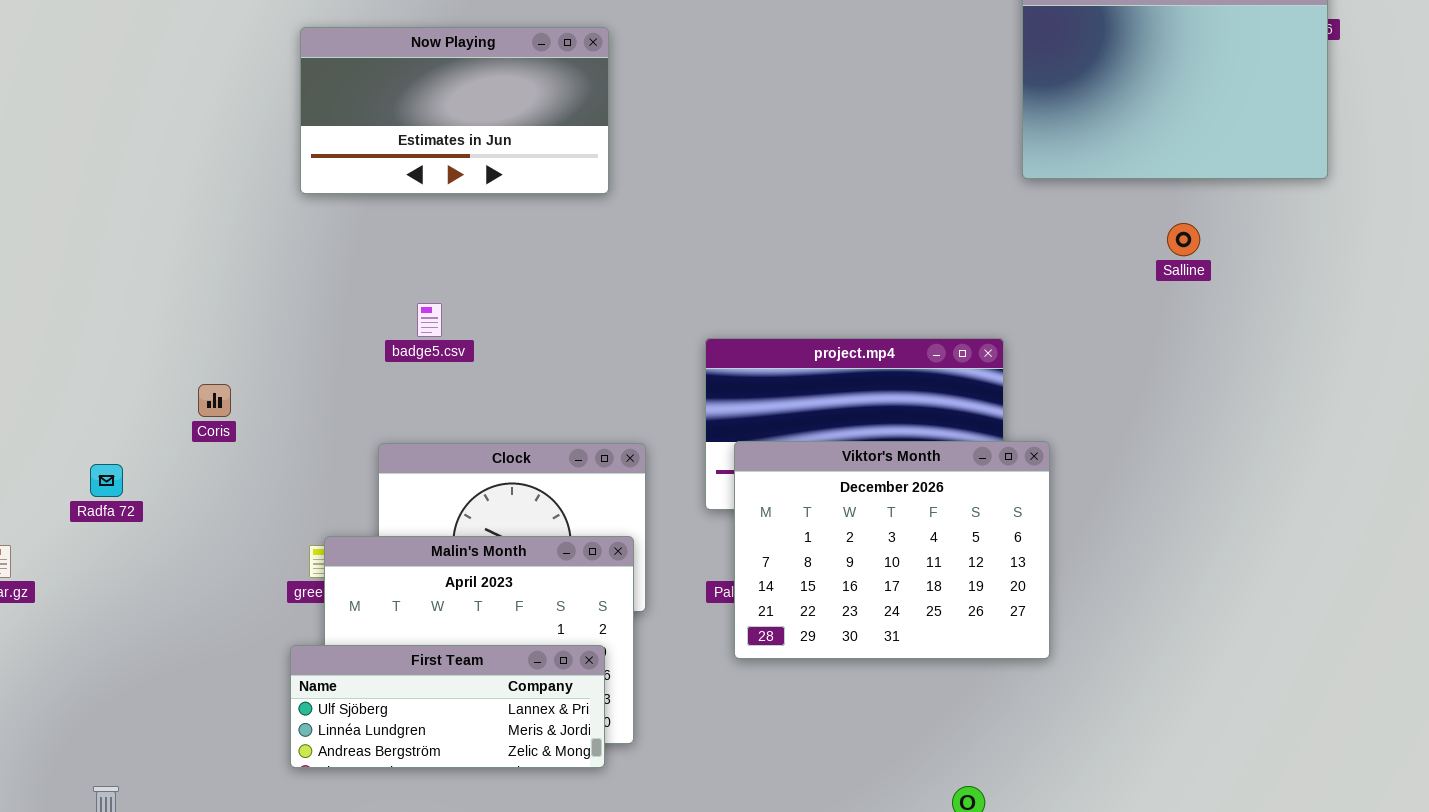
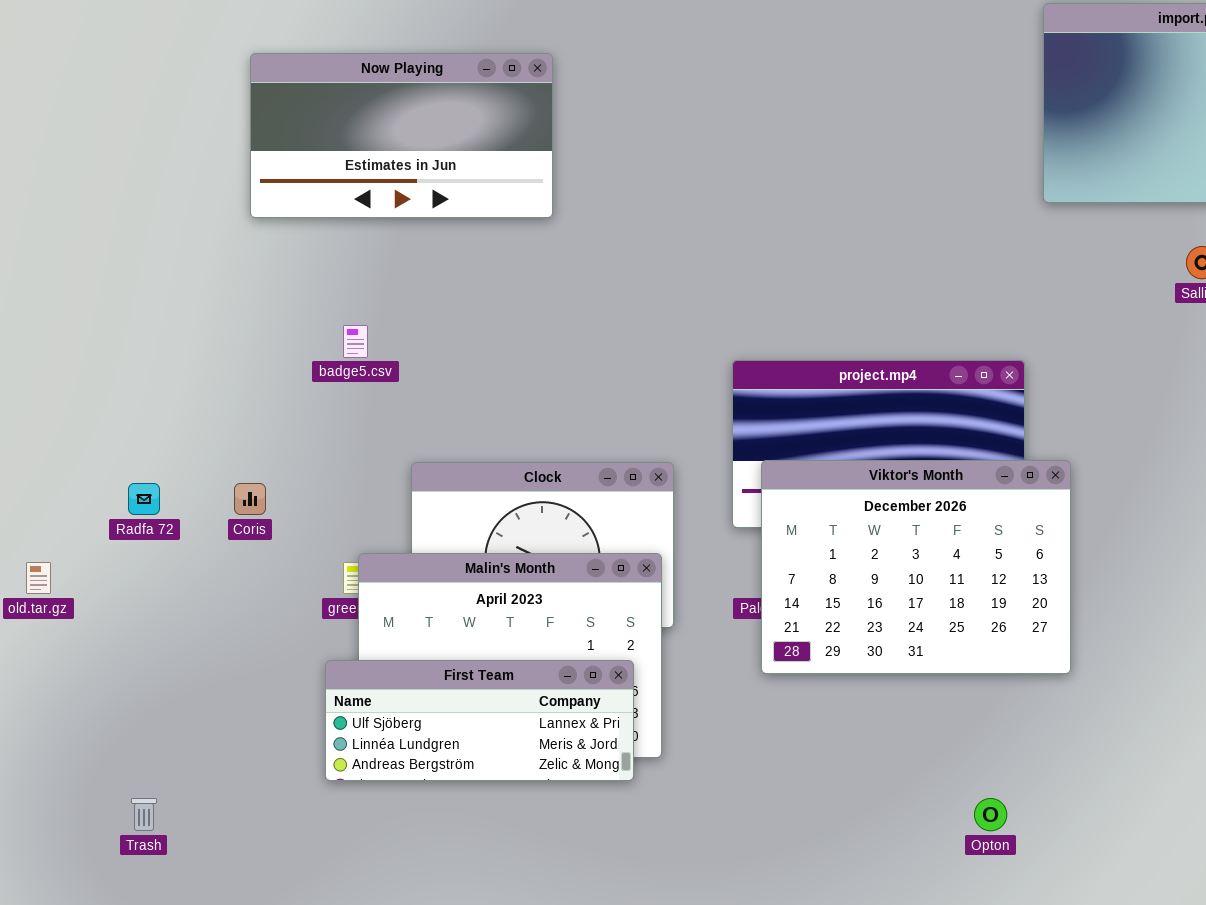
Now Playing: [300,27,609,194] -> [250,53,553,218], moved
badge5.csv: [417,303,442,337] -> [343,325,368,358], moved
Coris: [198,384,231,417] -> [234,483,266,515], moved

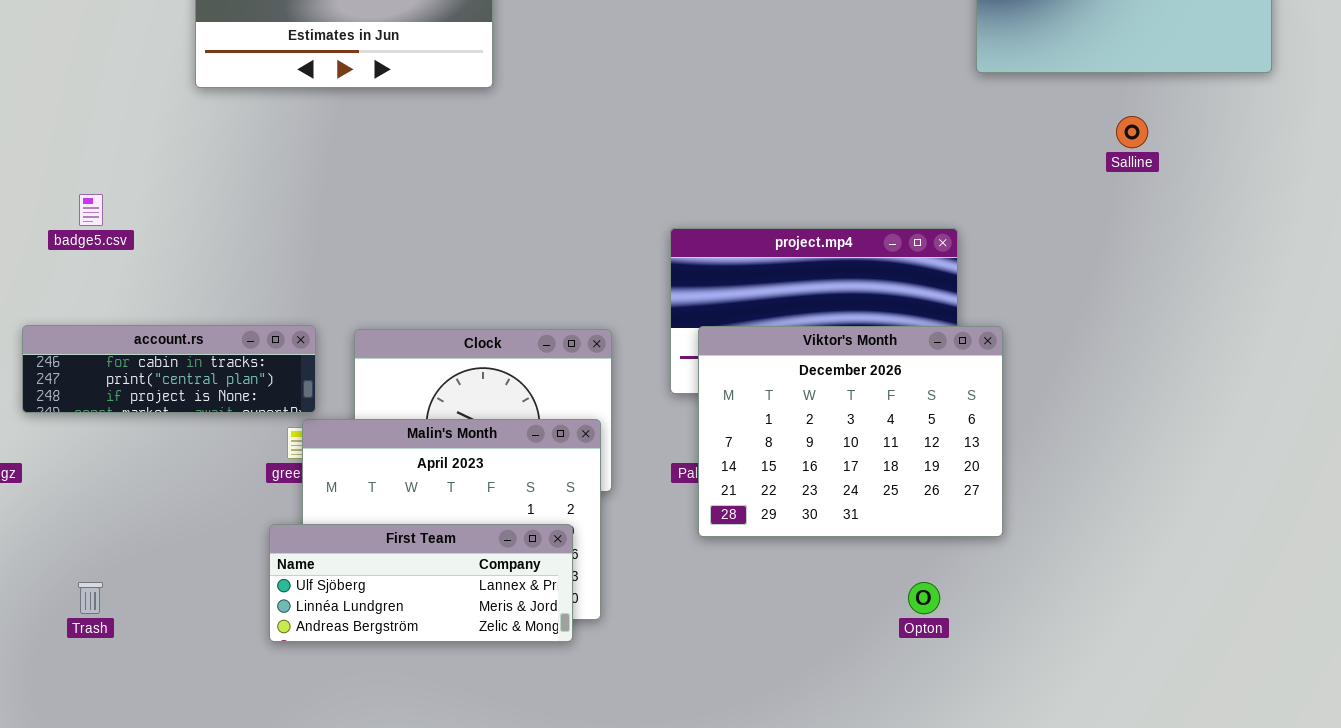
badge5.csv: [343,325,368,358] -> [79,194,103,226], moved
account.rs: none -> [22,325,316,413], opened
Trash: [131,798,157,831] -> [78,582,103,614], moved
Opton: [974,798,1007,831] -> [908,582,940,614], moved

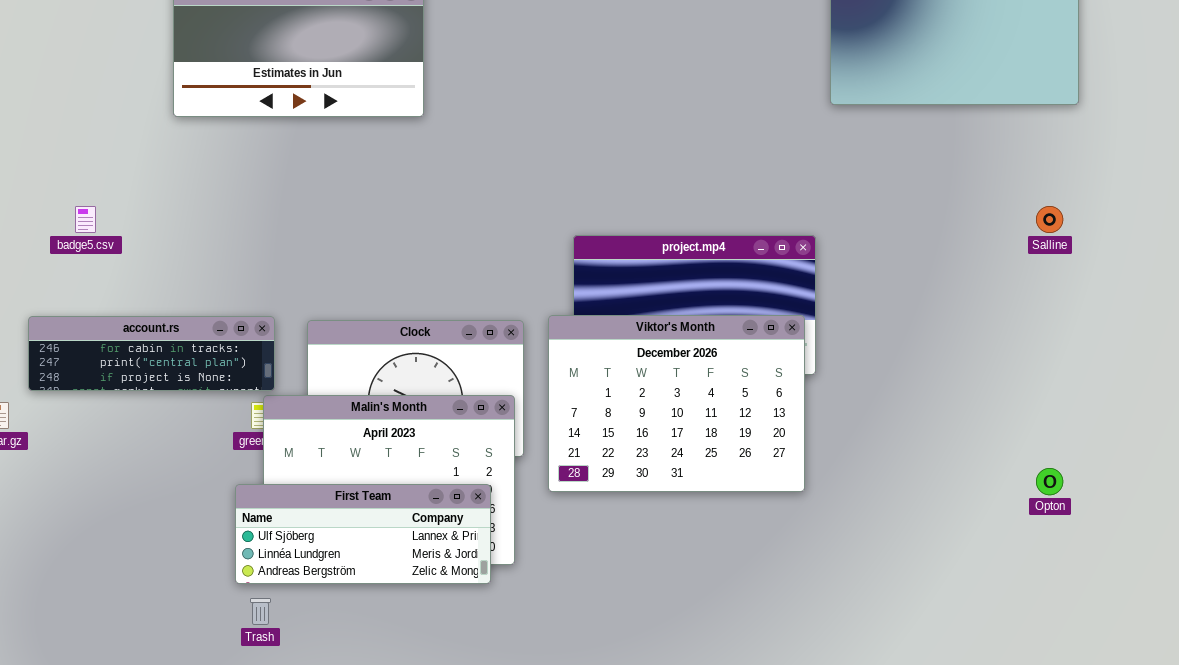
Salline: [1116,116,1148,148] -> [1036,206,1063,233], moved
Viktor's Month: [698,326,1003,537] -> [548,315,805,492], moved
Trash: [78,582,103,614] -> [250,598,271,625], moved
Opton: [908,582,940,614] -> [1036,468,1063,495], moved

